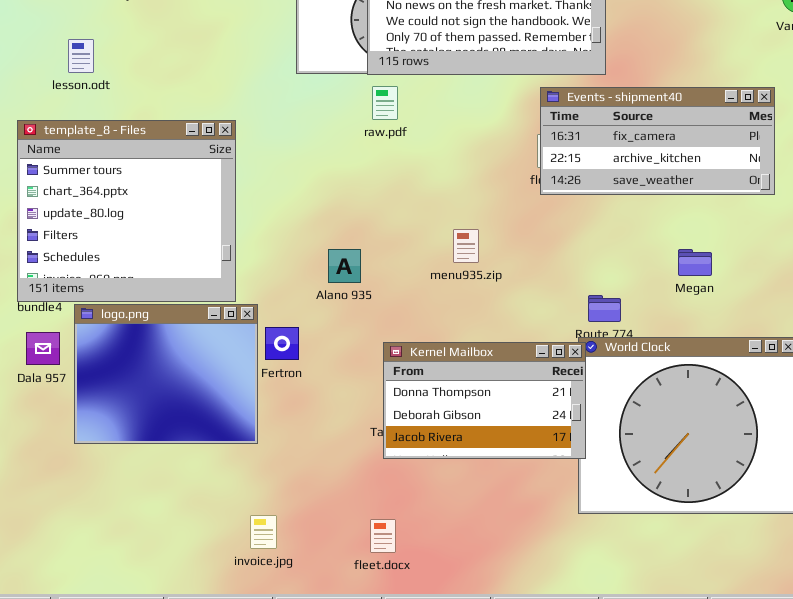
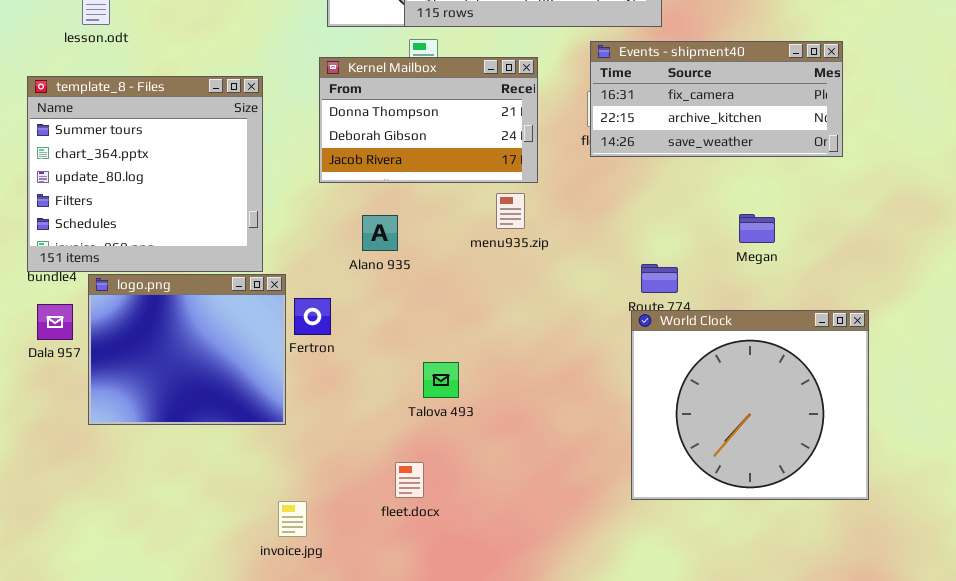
Kernel Mailbox: [383,342,586,459] -> [319,57,538,183], moved
fleet.docx: [370,519,396,553] -> [395,462,424,498], moved

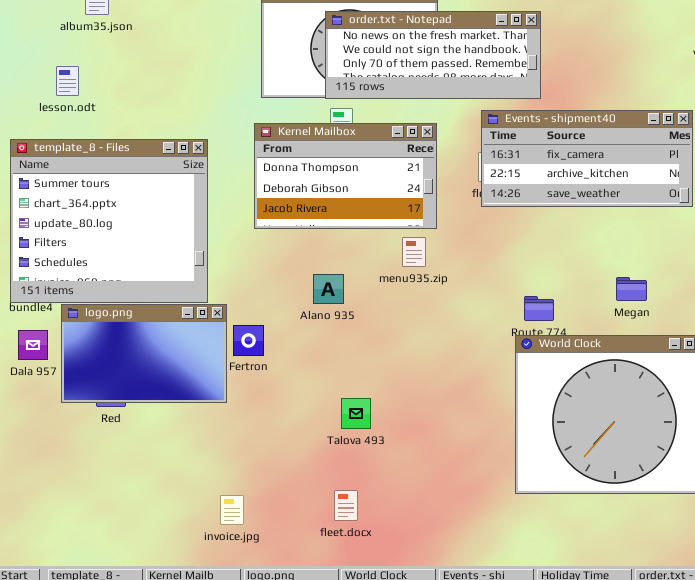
Megan: [739,214,775,243] -> [616,277,647,301], moved
Alano 935: [362,215,398,251] -> [313,274,344,304], moved
logo.png: [88,274,286,425] -> [61,304,227,403], resized
Talova 493: [423,362,459,398] -> [341,398,371,429], moved
fleet.docx: [395,462,424,498] -> [334,490,358,521], moved

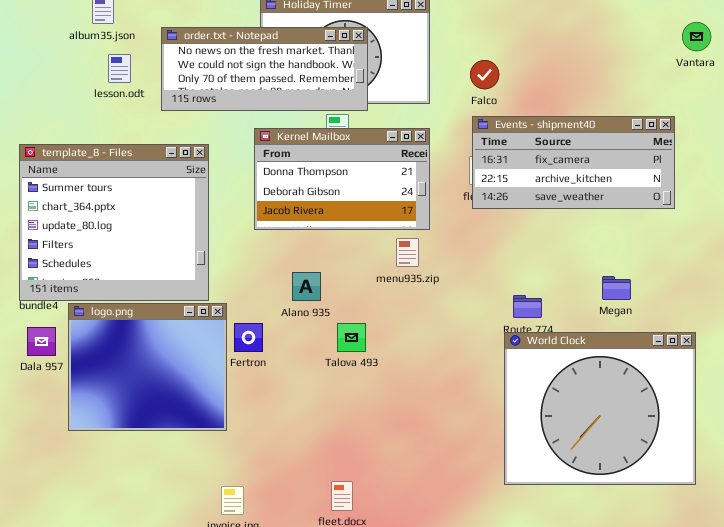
order.txt - Notepad: [325,11,541,99] -> [161,27,368,111], moved
lesson.odt: [56,66,79,96] -> [108,54,131,83], moved
Alano 935: [313,274,344,304] -> [292,272,321,301], moved
logo.png: [61,304,227,403] -> [68,303,227,431], resized
Talova 493: [341,398,371,429] -> [337,323,366,352], moved

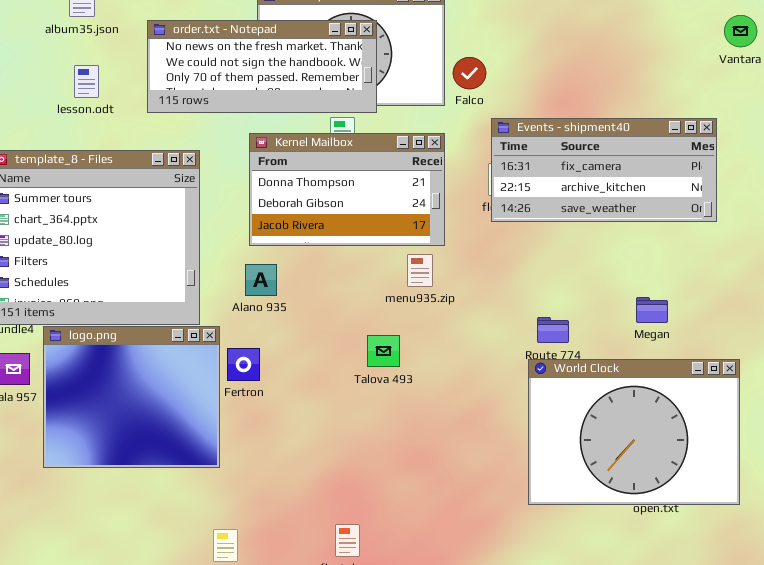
lesson.odt: [108,54,131,83] -> [74,65,99,98], moved
Falco: [470,60,499,89] -> [453,57,486,89], moved
Alano 935: [292,272,321,301] -> [245,264,277,296], moved
Talova 493: [337,323,366,352] -> [367,335,400,367], moved
World Clock: [504,332,696,485] -> [528,359,740,505], resized

